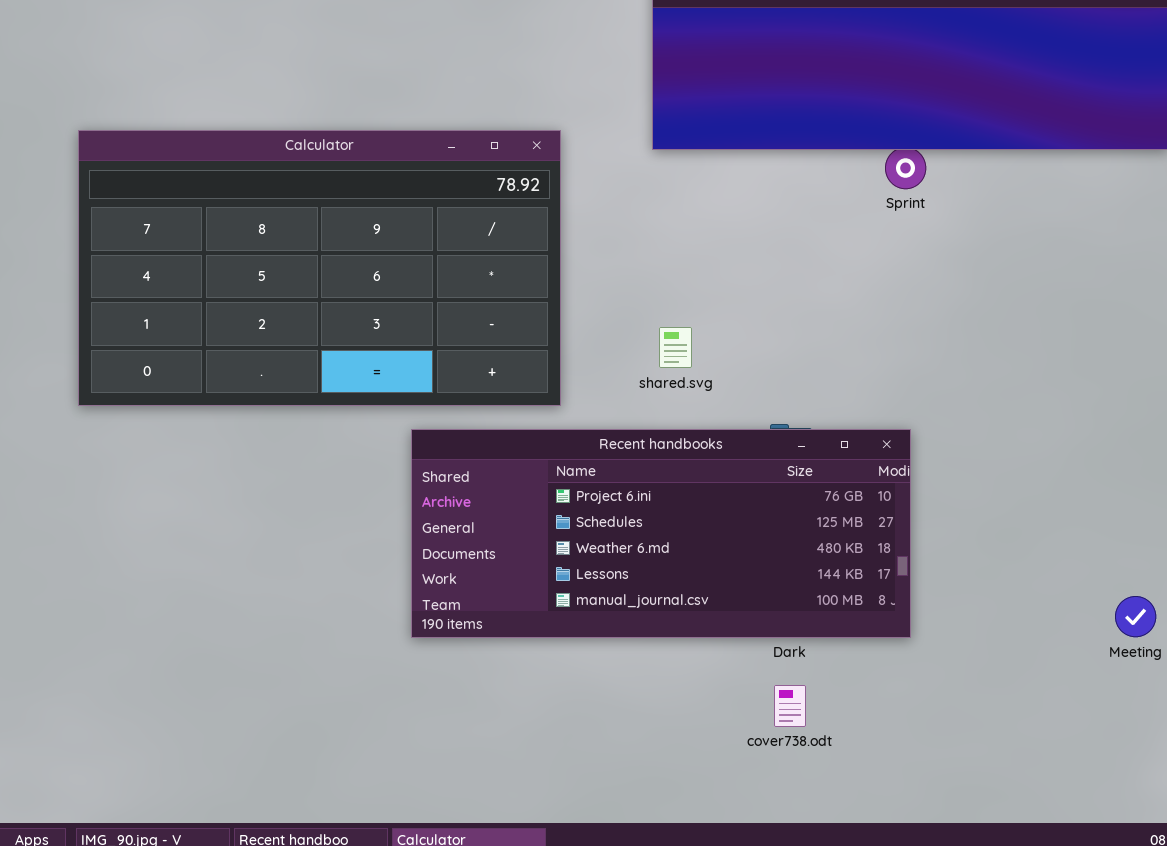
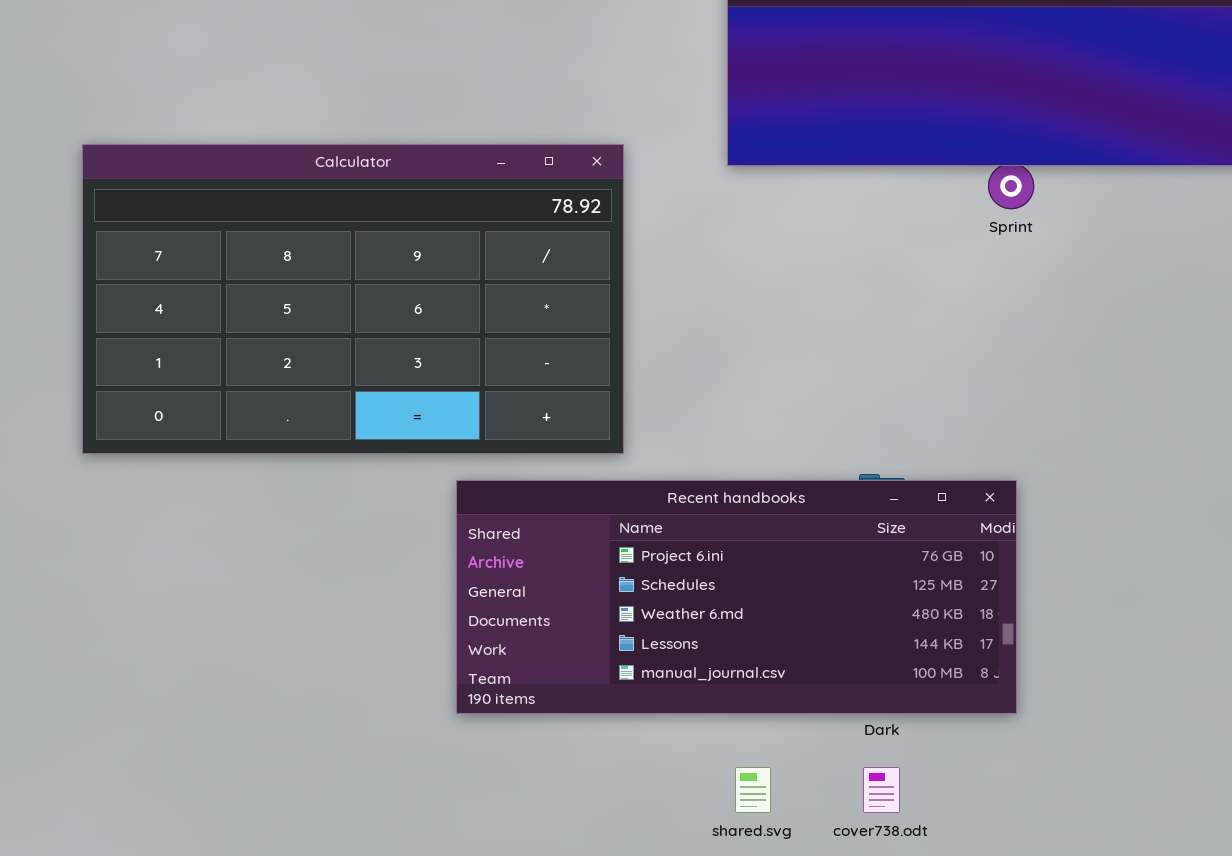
shared.svg: [659,327,692,368] -> [735,767,771,813], moved

